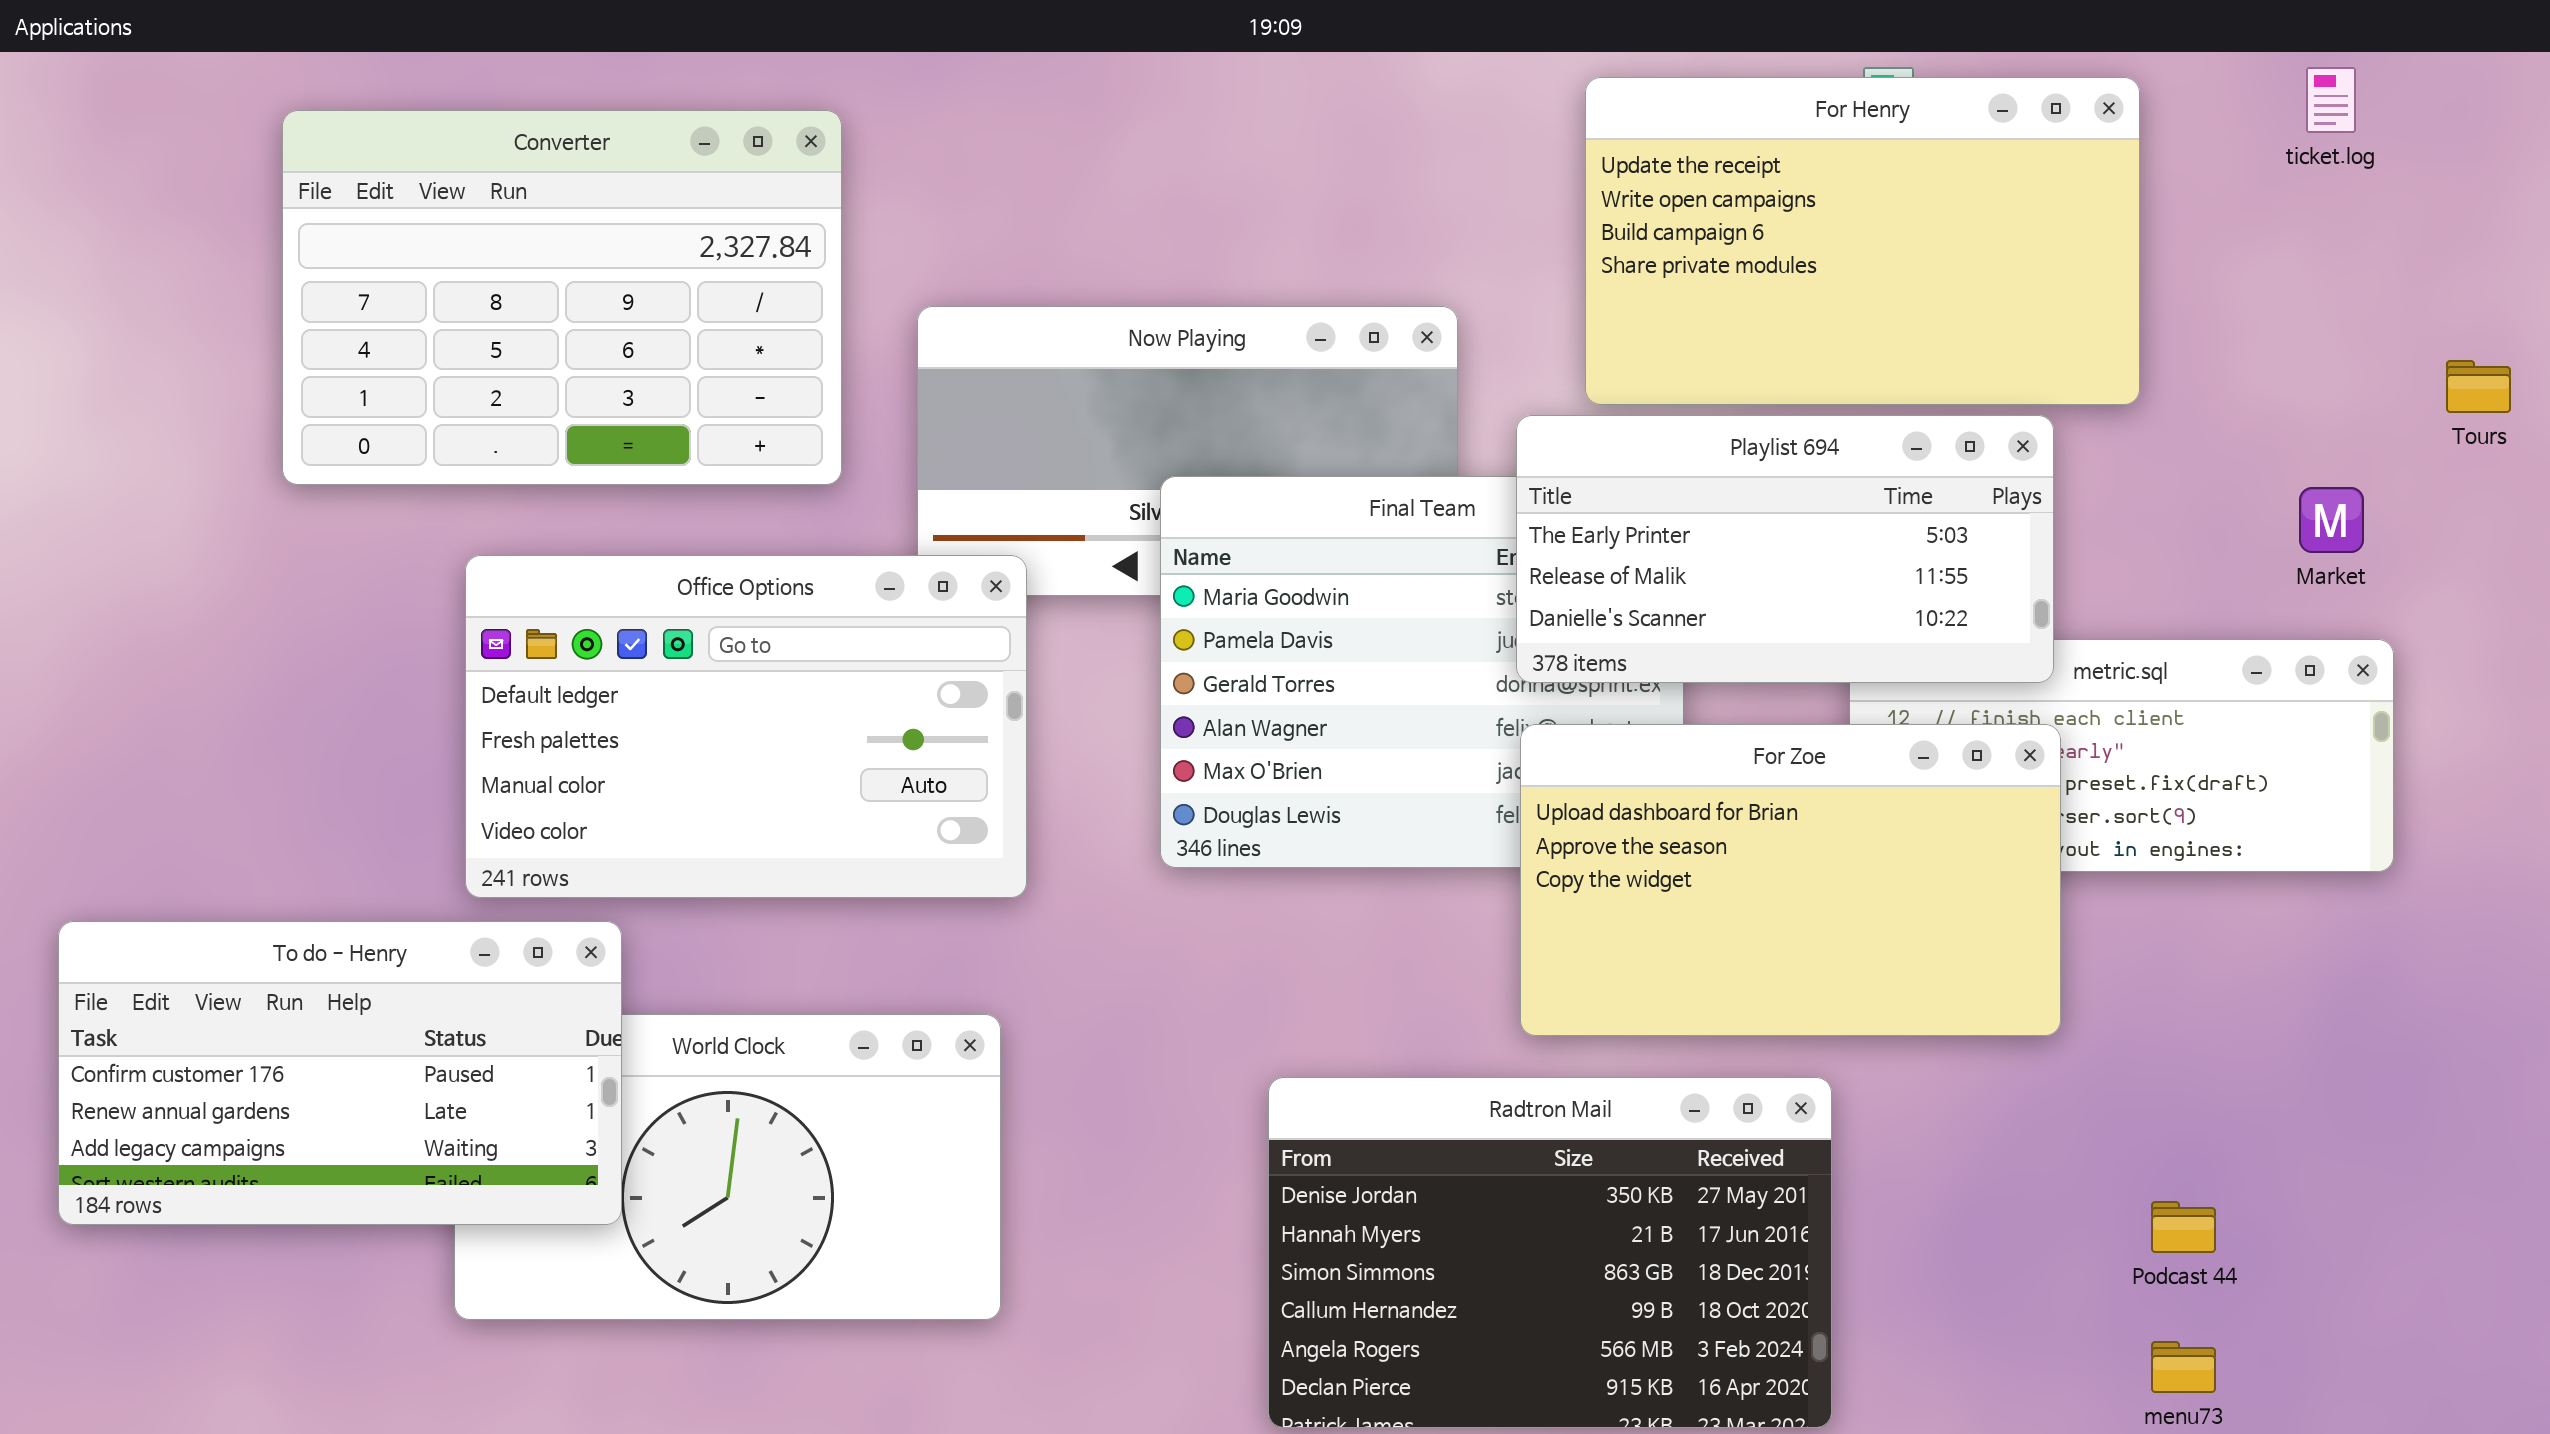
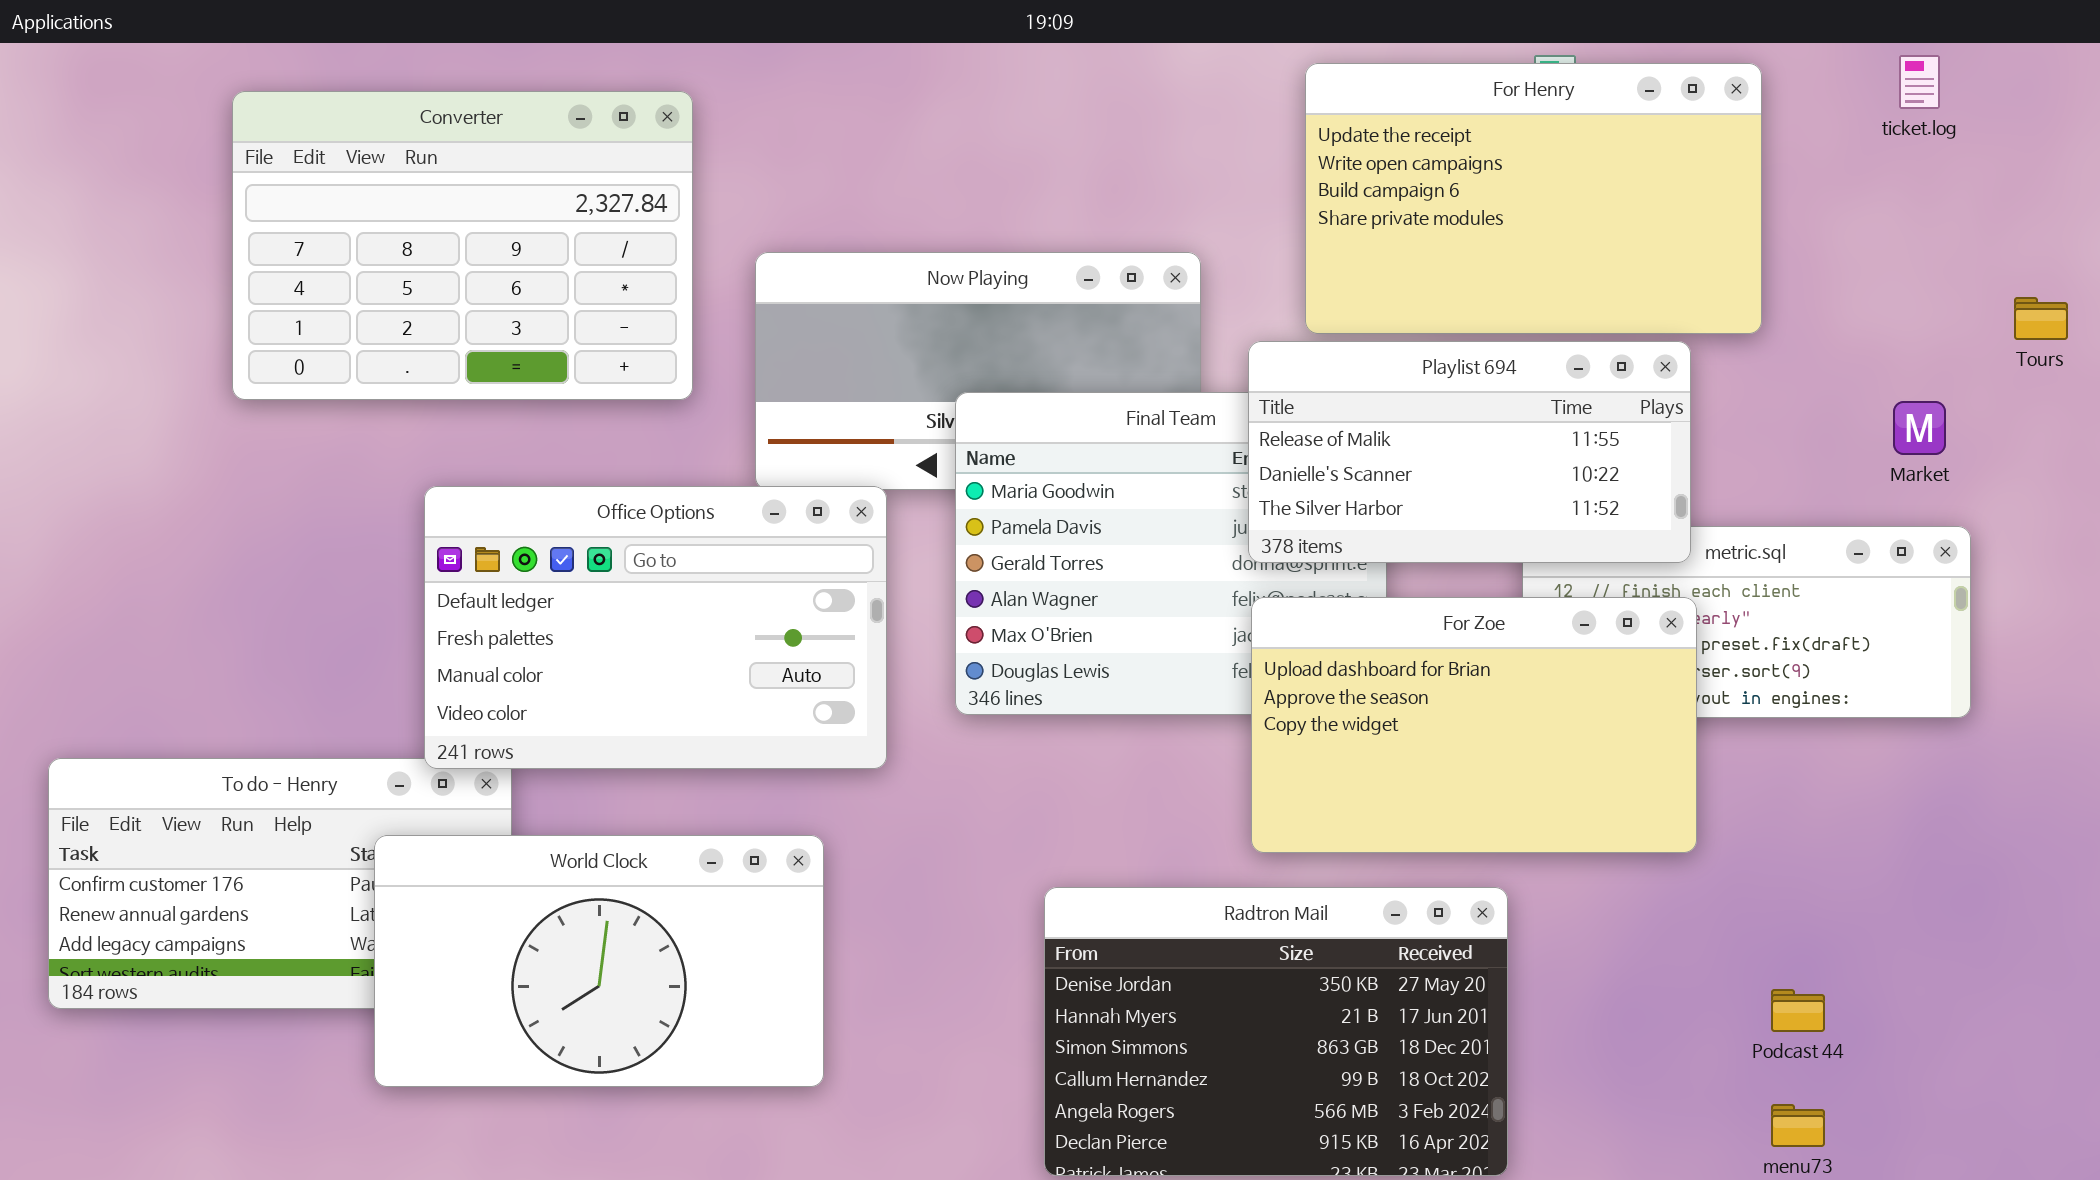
Playlist 694: [1516,415,2054,683] -> [1248,341,1691,563], scrolled down 1 row
Office Options: [465,555,1027,898] -> [424,486,887,769], moved
World Clock: [454,1014,1001,1320] -> [374,835,824,1087], raised

